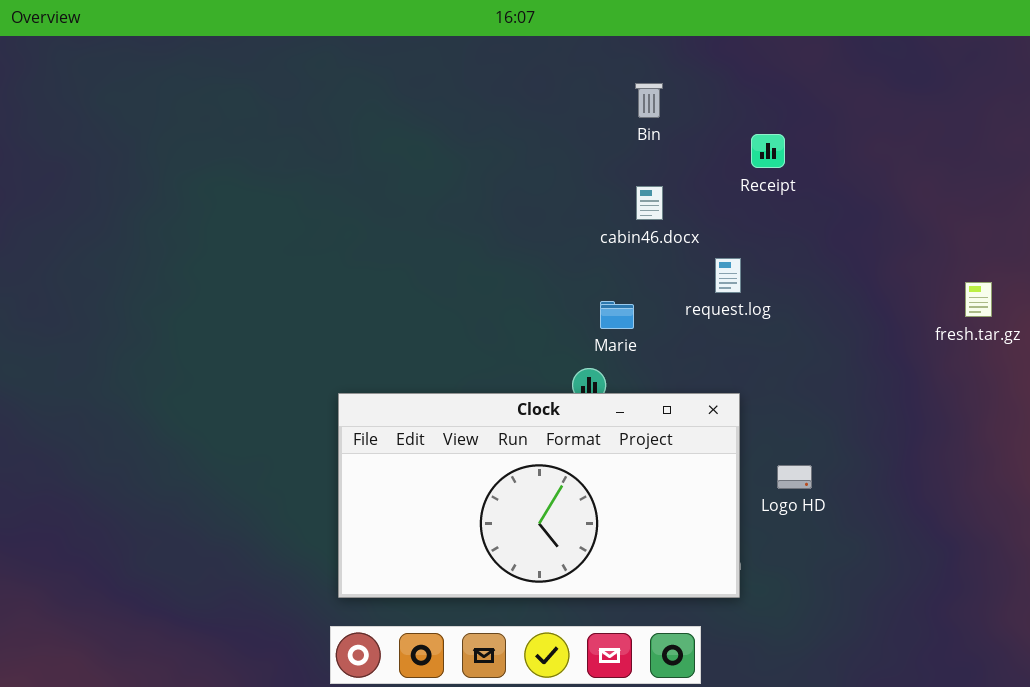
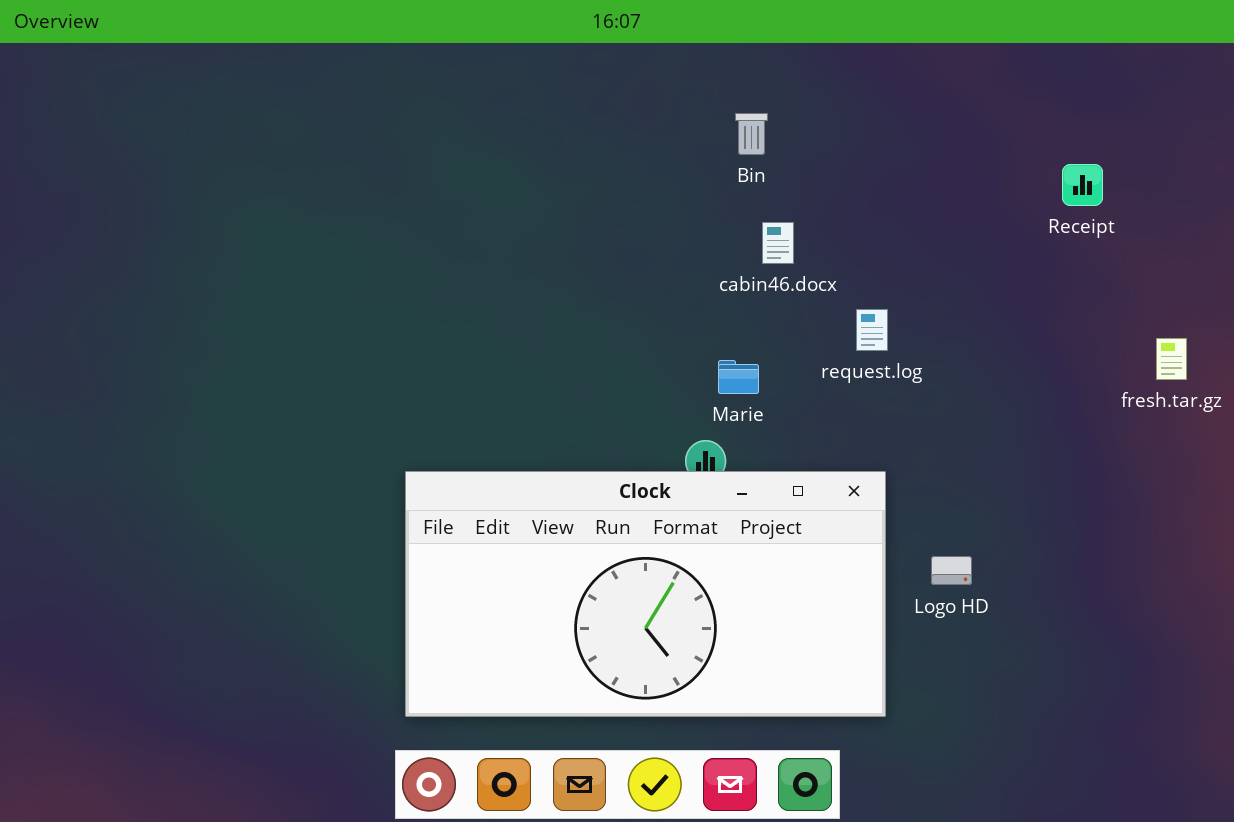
Bin: [635,83,663,118] -> [735,113,768,155], moved
Receipt: [751,134,785,168] -> [1062,164,1103,206], moved

